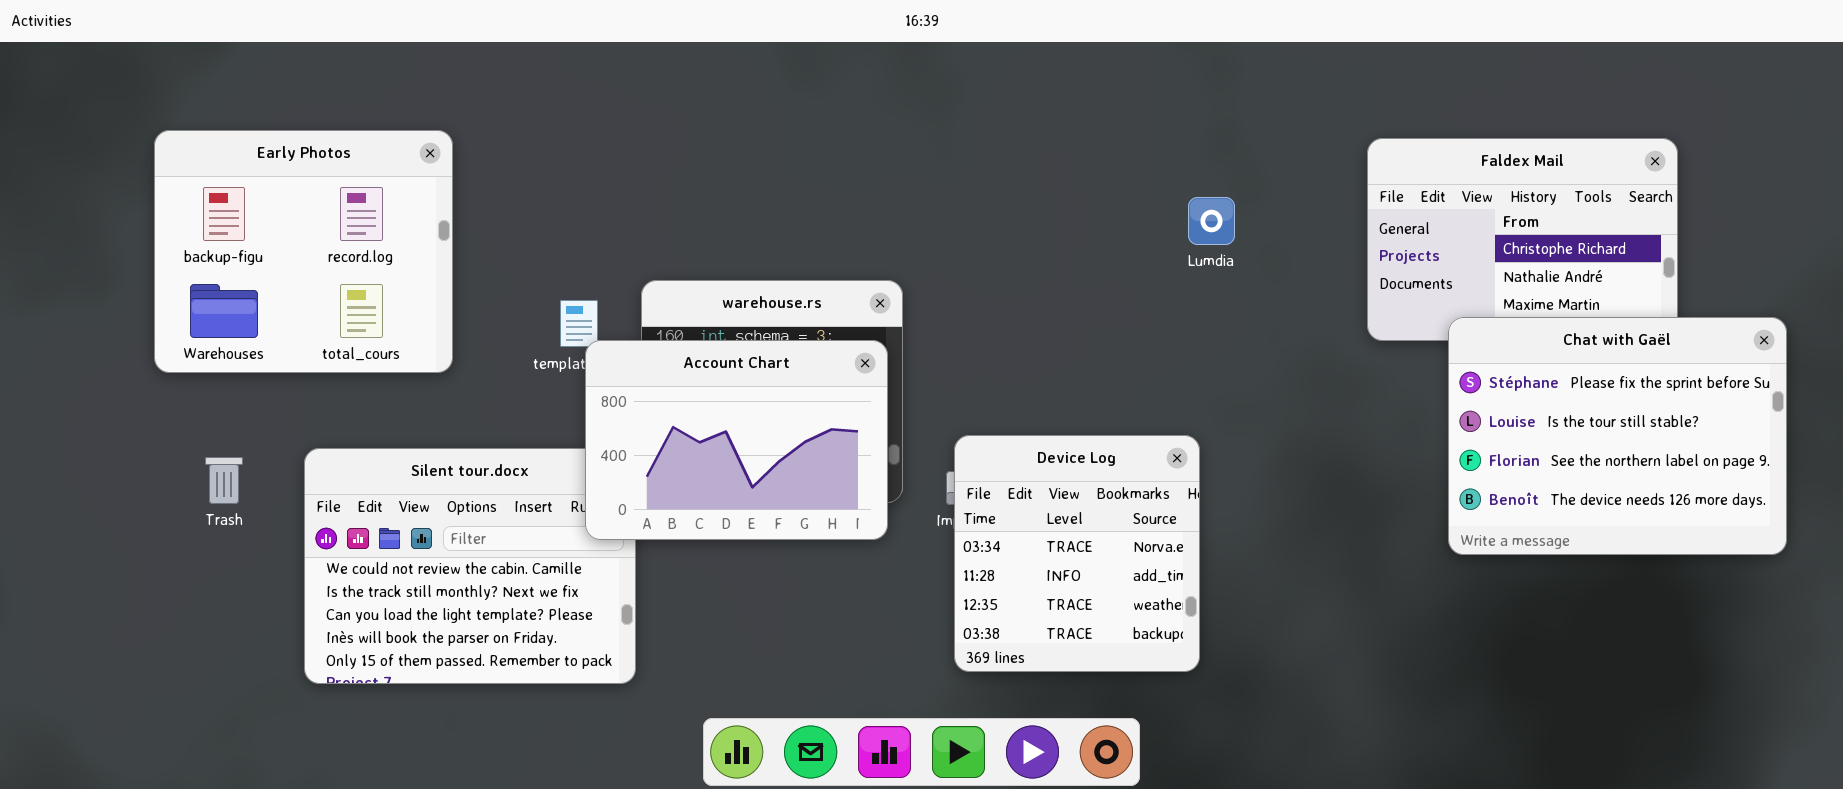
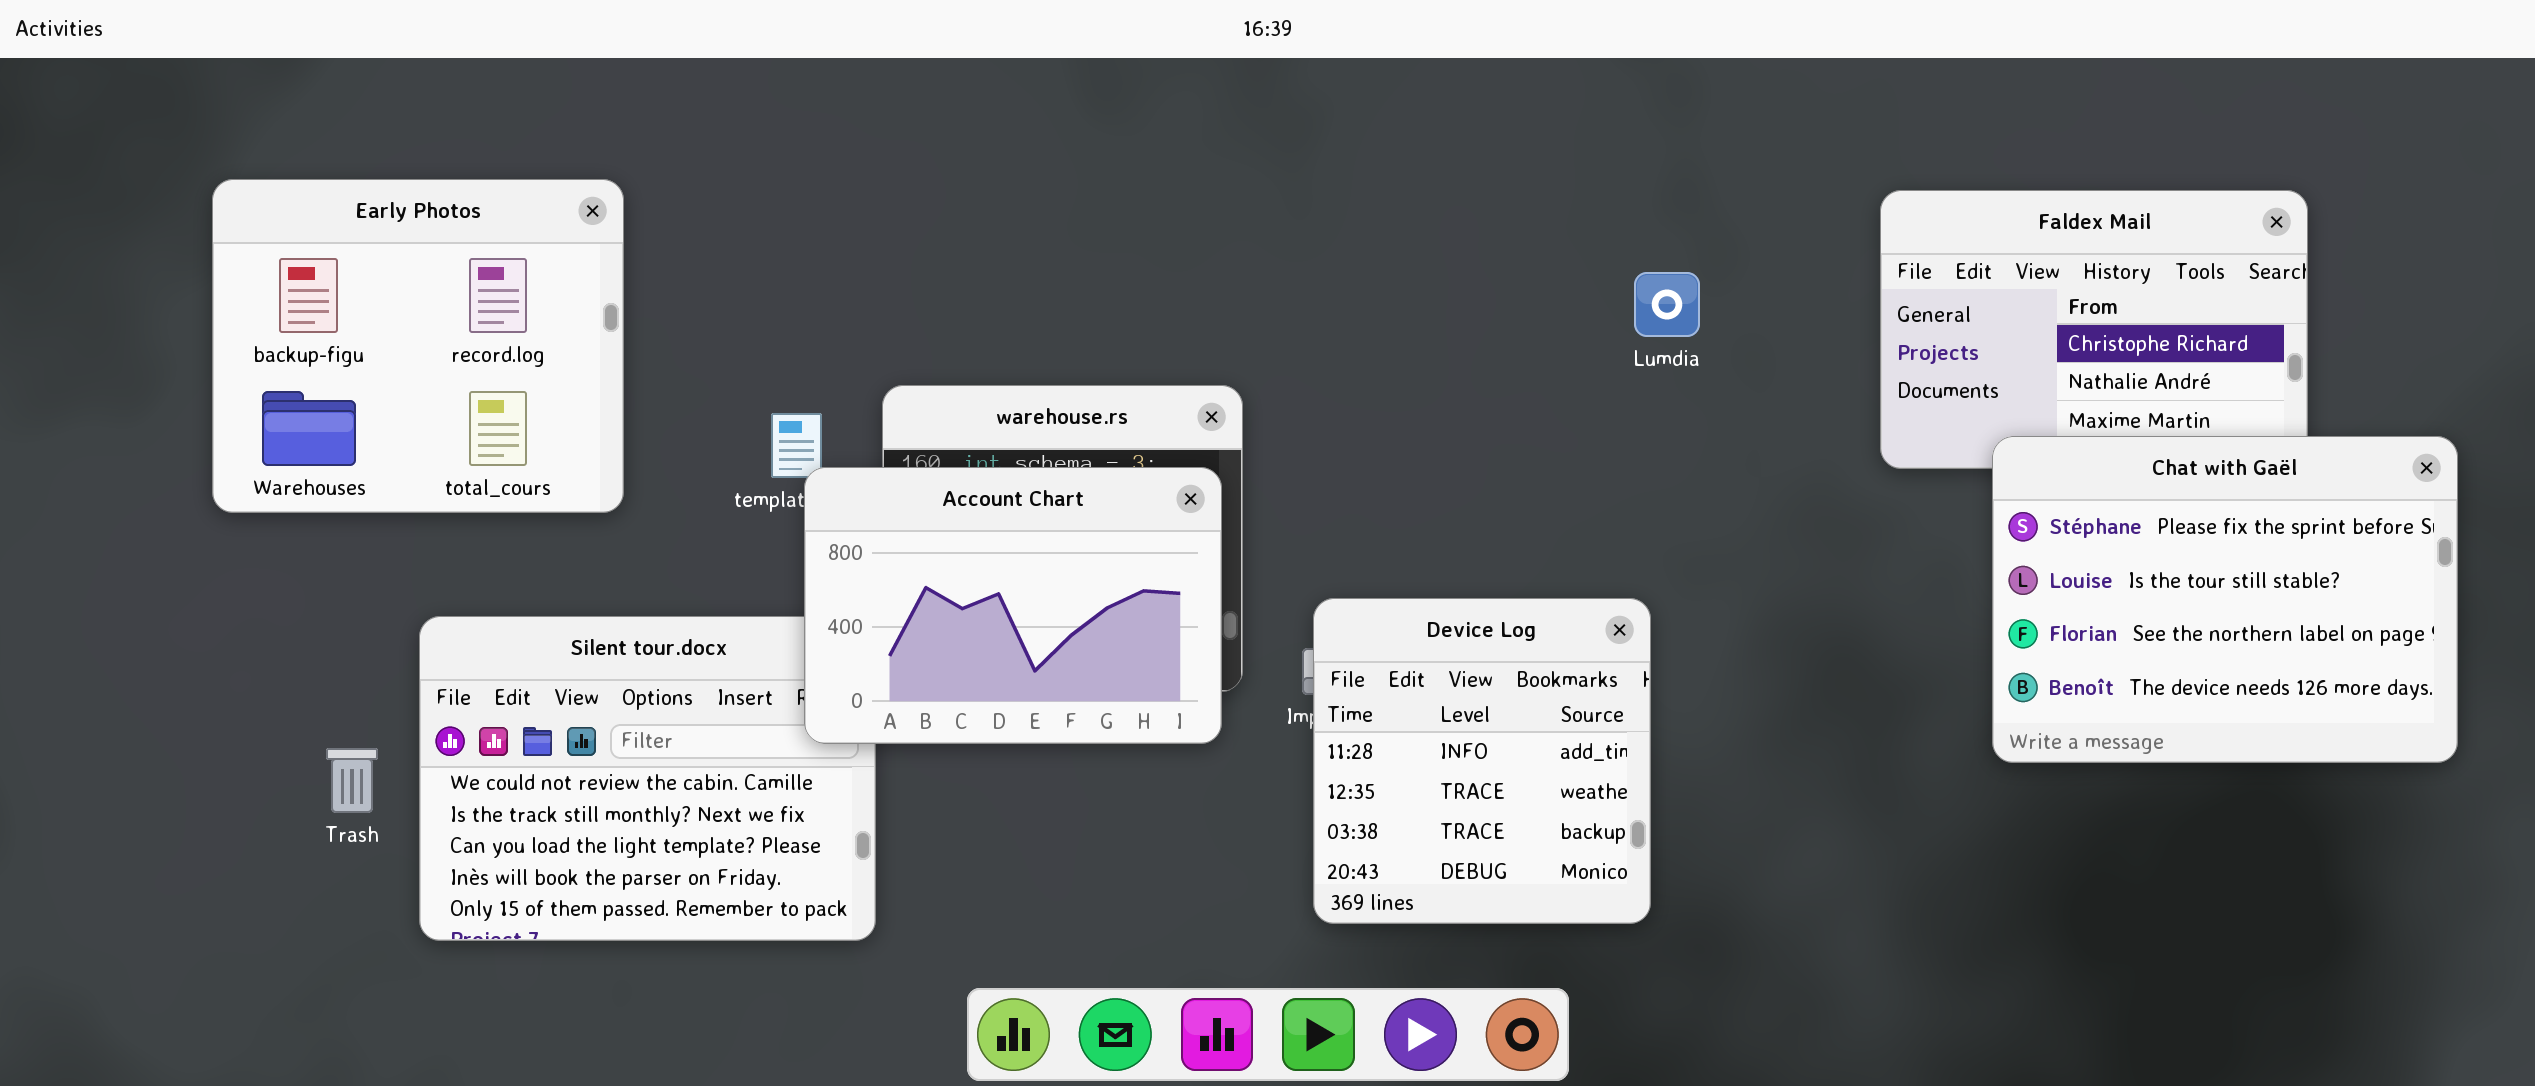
Device Log: [954,435,1200,672] -> [1313,598,1651,924], scrolled down 1 row
Trash: [205,457,243,504] -> [326,748,378,813], moved

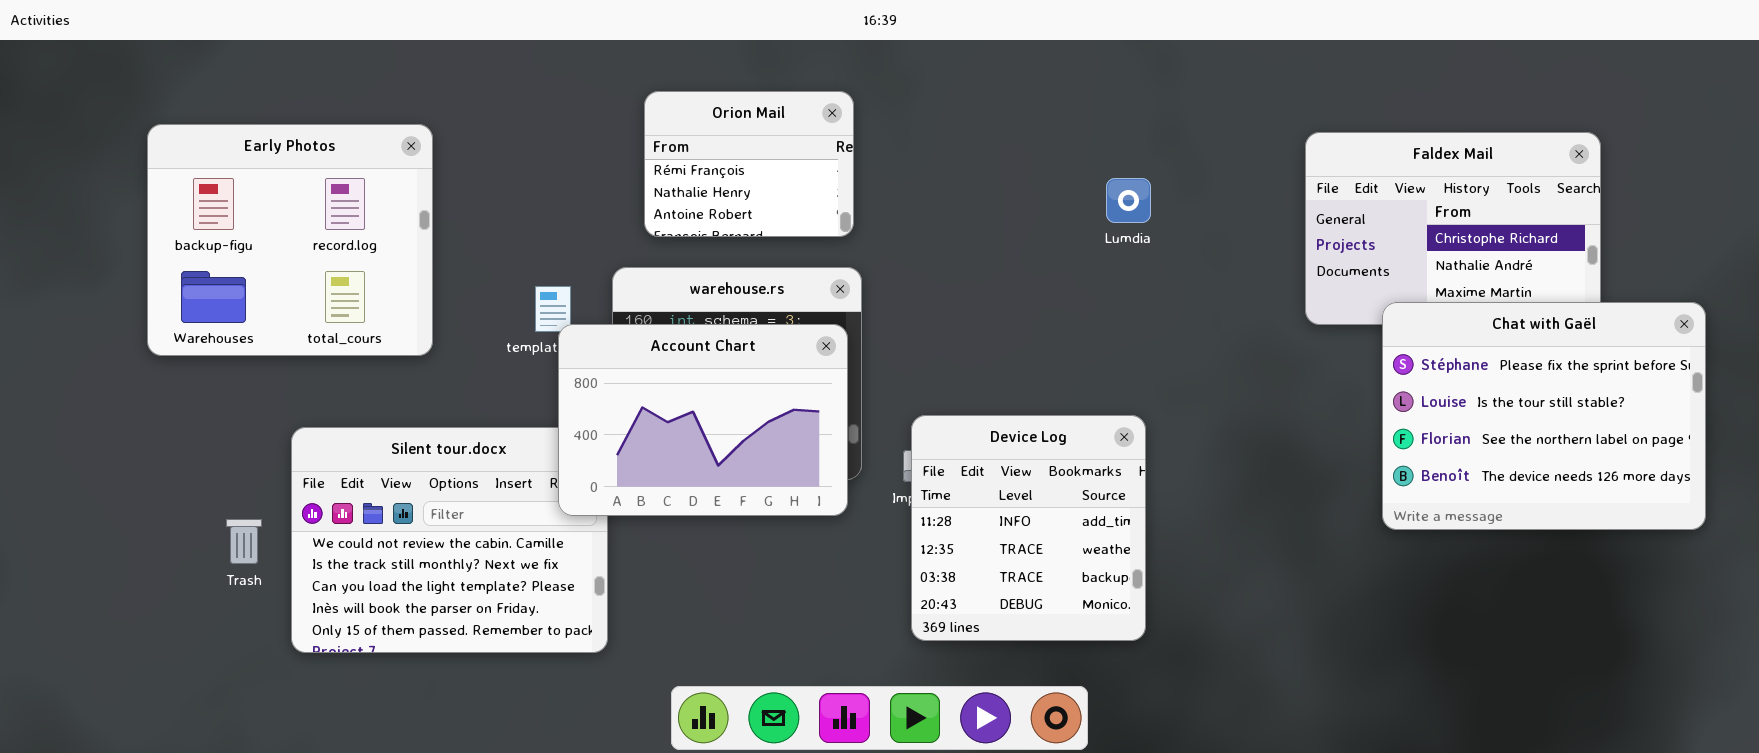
Orion Mail: none -> [644,91,854,237], opened
Lumdia: [1634,272,1700,337] -> [1106,178,1151,223], moved

